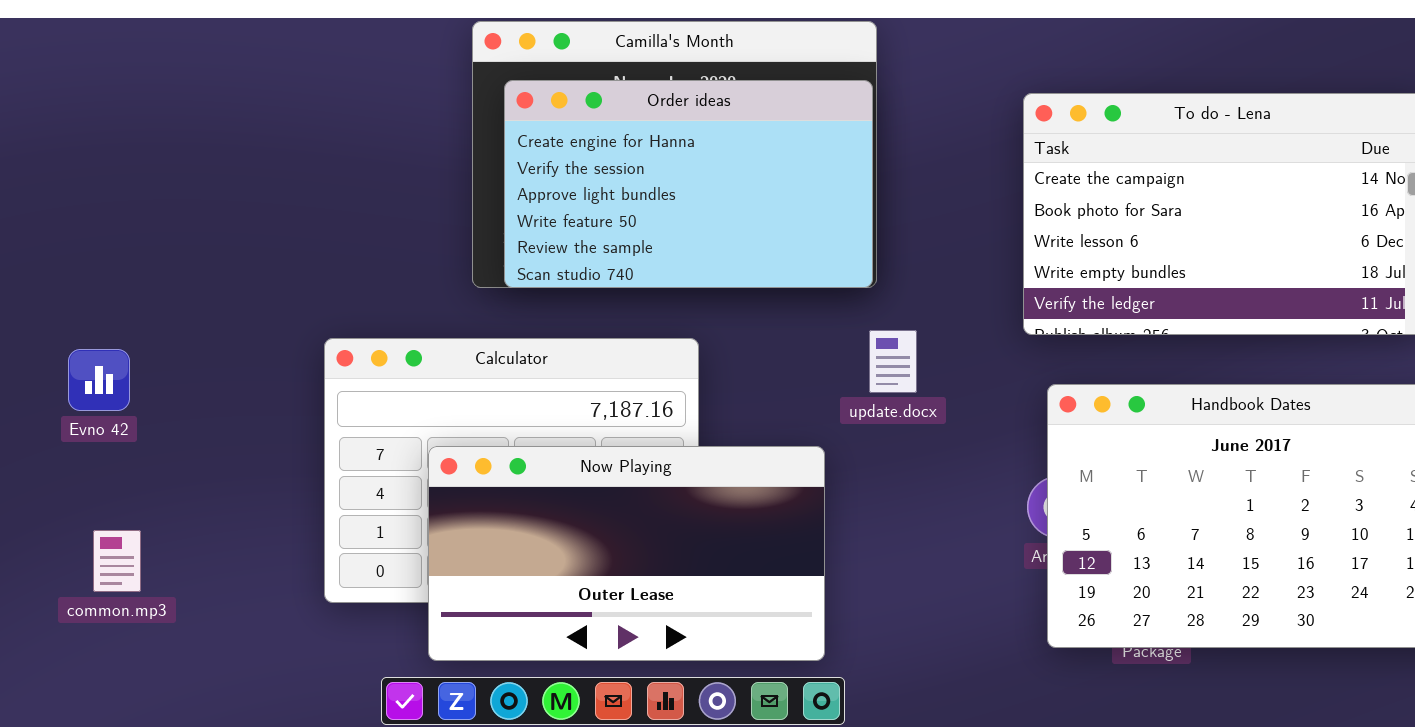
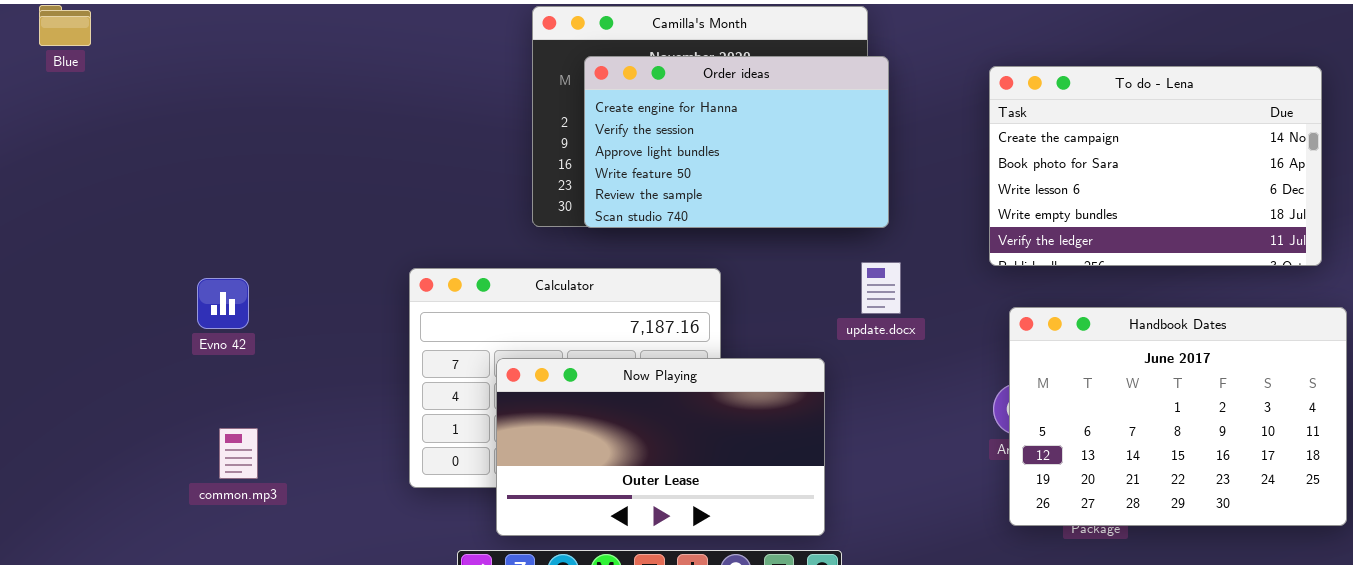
Order ideas: [504,80,873,288] -> [584,56,889,228], moved

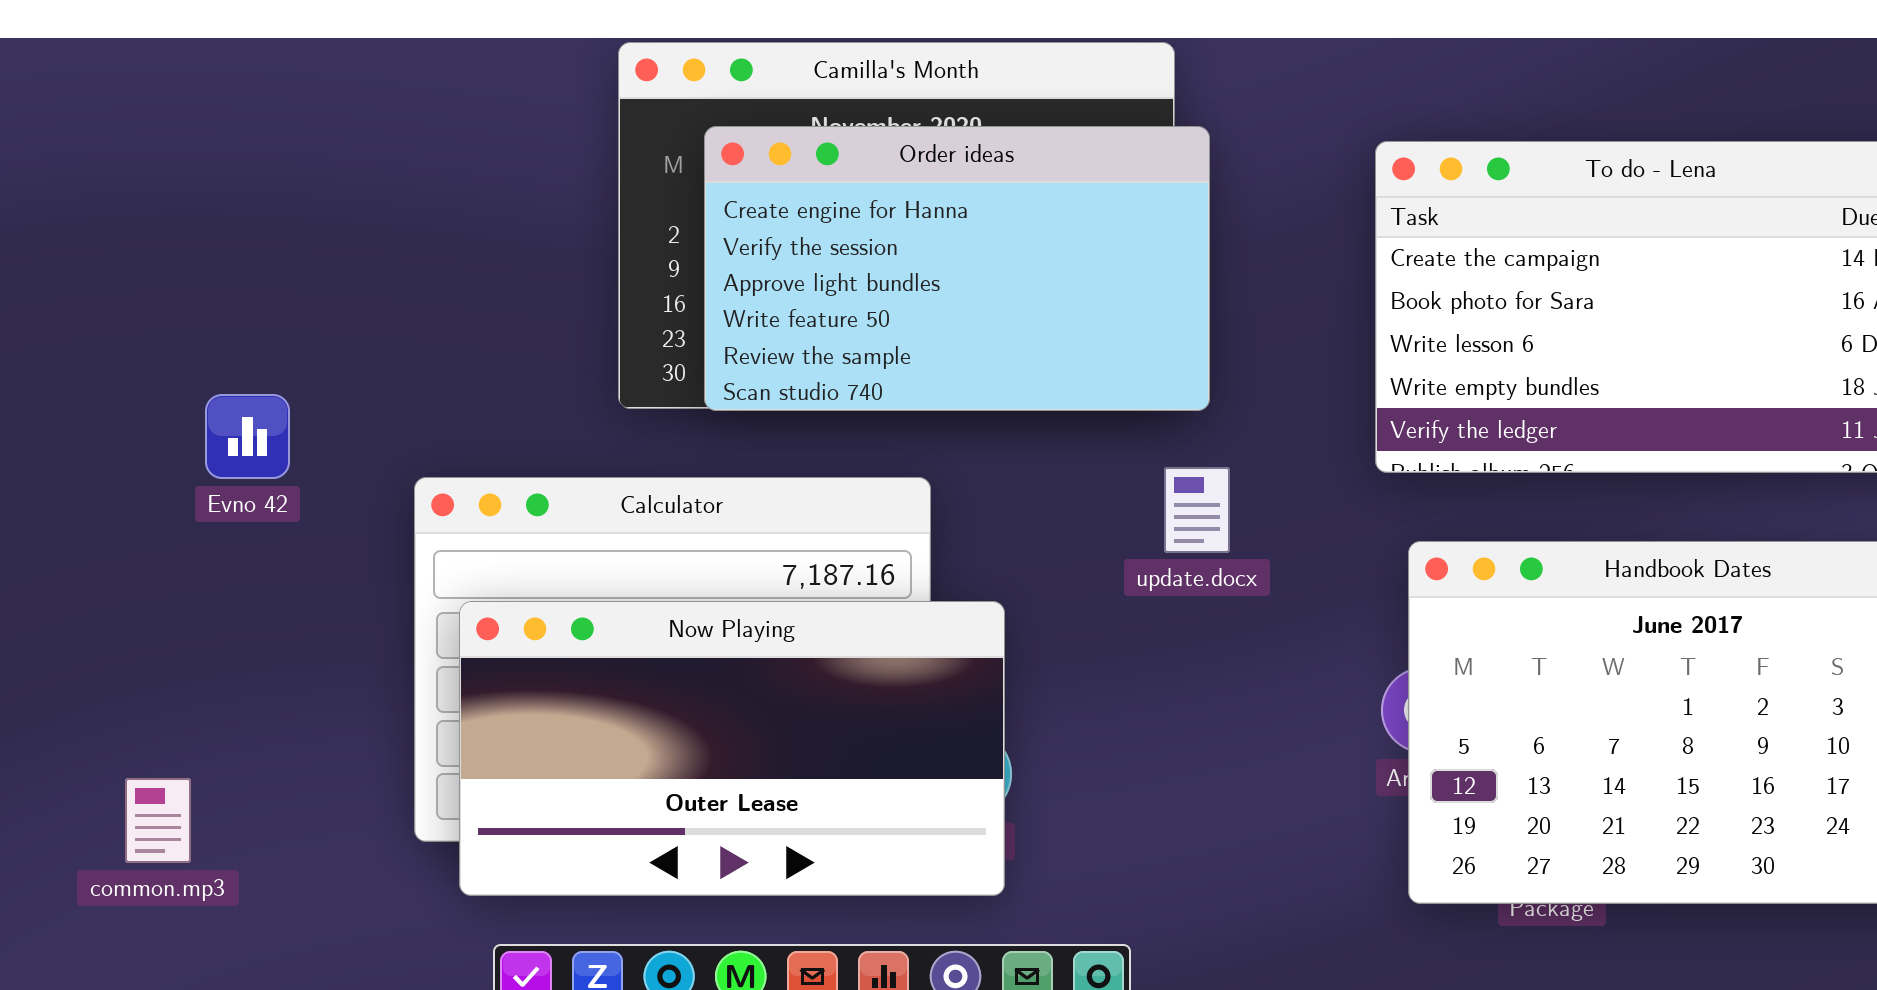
Evno 42: [197,278,249,329] -> [205,394,290,479], moved
Now Playing: [496,358,825,536] -> [459,601,1005,896], moved
common.mp3: [219,428,258,479] -> [125,778,191,863], moved

